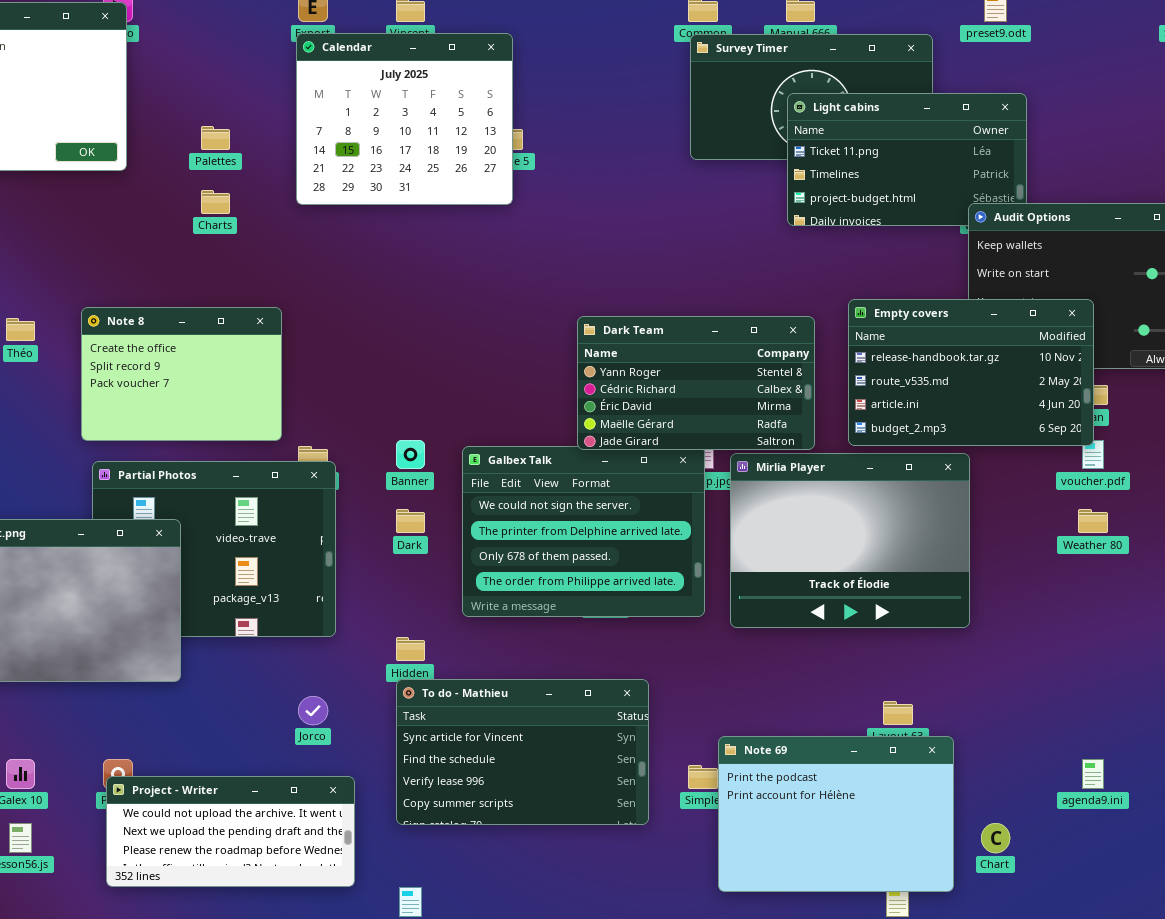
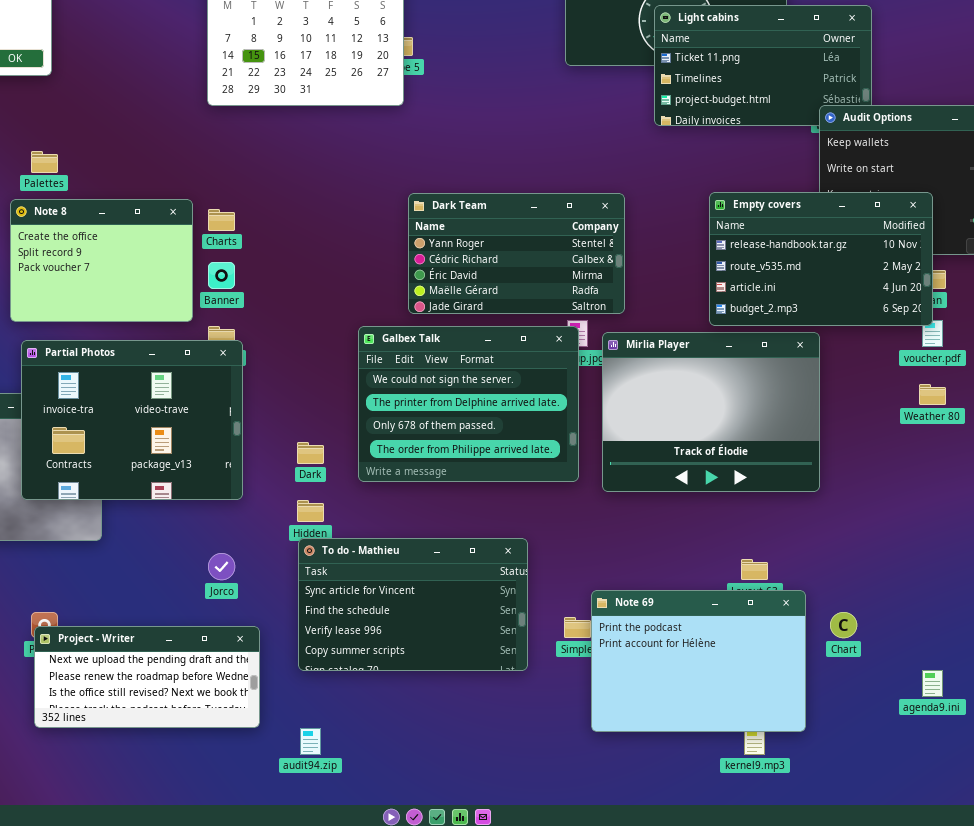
Palettes: [201,126,230,150] -> [31,151,58,173], moved
Charts: [201,190,230,214] -> [208,209,235,231], moved
Dark Team: [577,316,815,450] -> [408,193,625,314], moved
Banner: [396,440,425,469] -> [208,262,235,289], moved
Partial Photos: [92,461,336,637] -> [21,340,243,500], raised
Dark: [396,509,425,533] -> [297,442,324,464], moved
agenda9.ini: [1082,759,1104,789] -> [922,670,943,697], moved
Project - Writer: [106,776,355,887] -> [34,626,260,728], scrolled down 1 row
Chart: [981,823,1010,853] -> [830,612,857,638], moved

